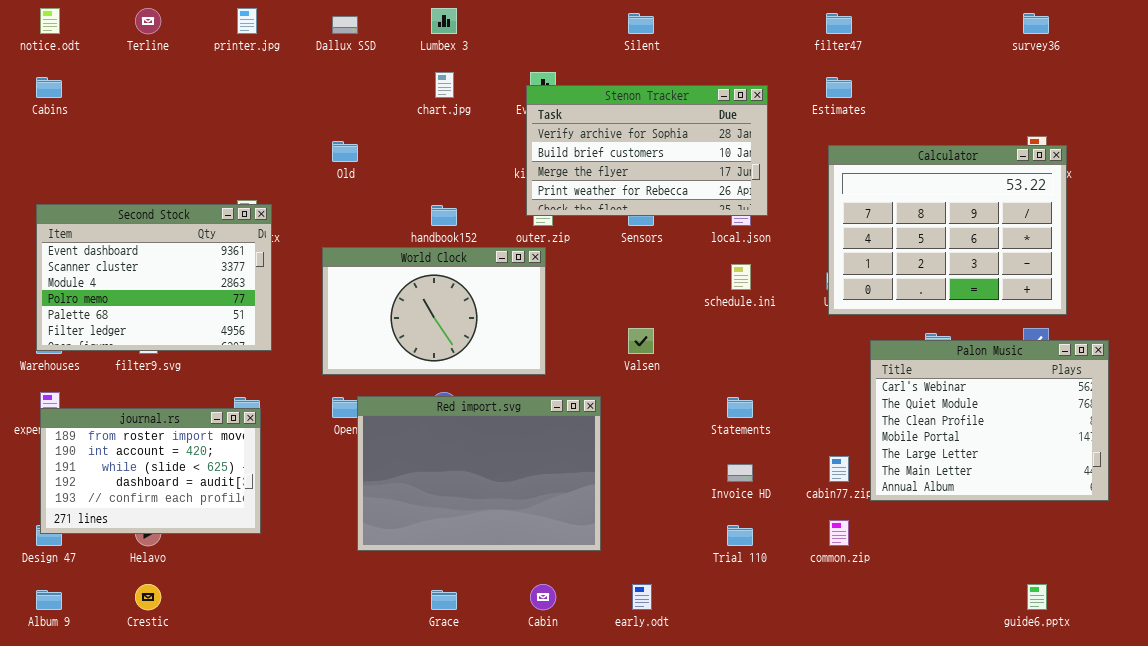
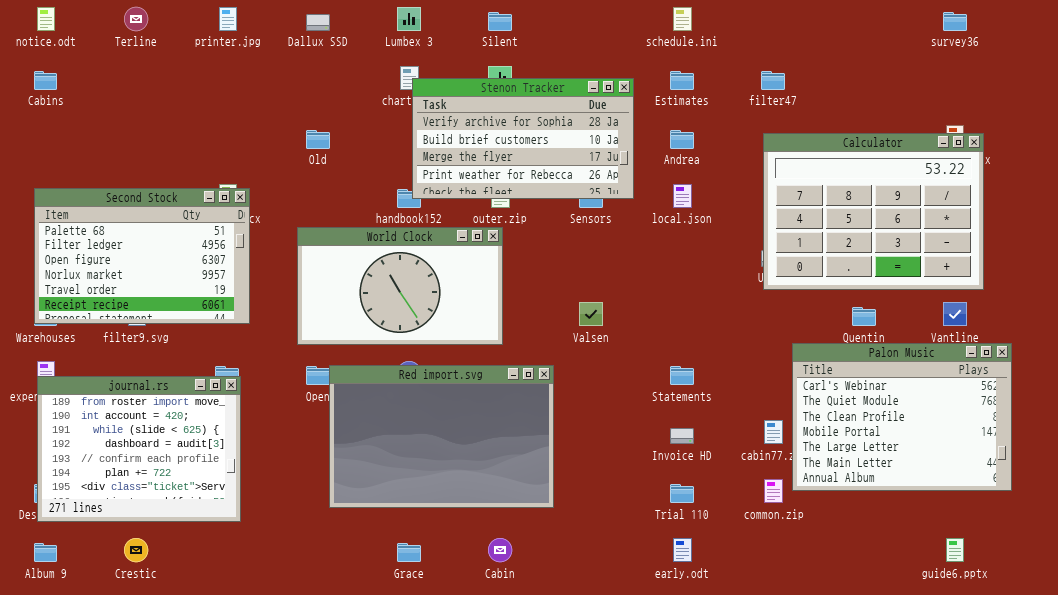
Silent: [628,13,654,34] -> [488,12,512,31], moved
filter47: [826,13,852,34] -> [761,71,785,90], moved
Estimates: [826,77,852,98] -> [670,71,694,90], moved
Stenon Tracker: [526,85,768,216] -> [412,78,634,199], moved
Second Stock: [36,204,272,351] -> [34,188,250,324], scrolled down 4 rows
schedule.ini: [731,264,751,290] -> [673,7,692,31], moved
Palon Music: [870,340,1109,501] -> [792,343,1012,491], moved
journal.rs: [40,408,261,534] -> [37,376,241,522], resized
early.odt: [632,584,652,610] -> [673,538,692,562], moved

